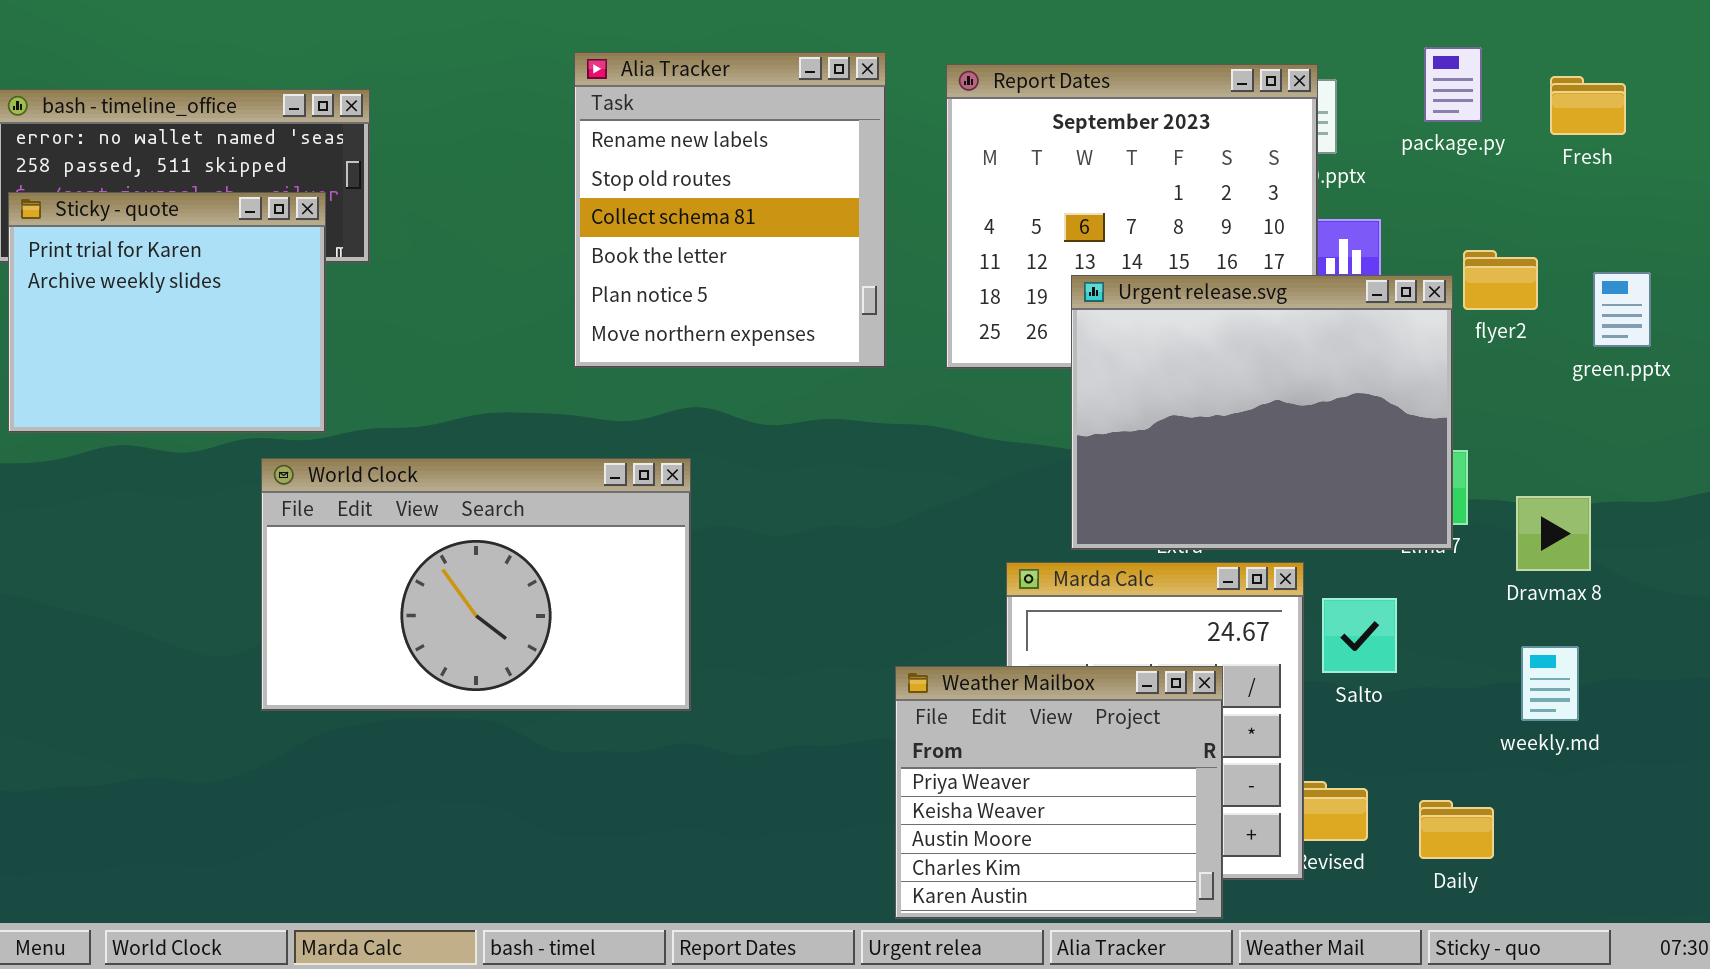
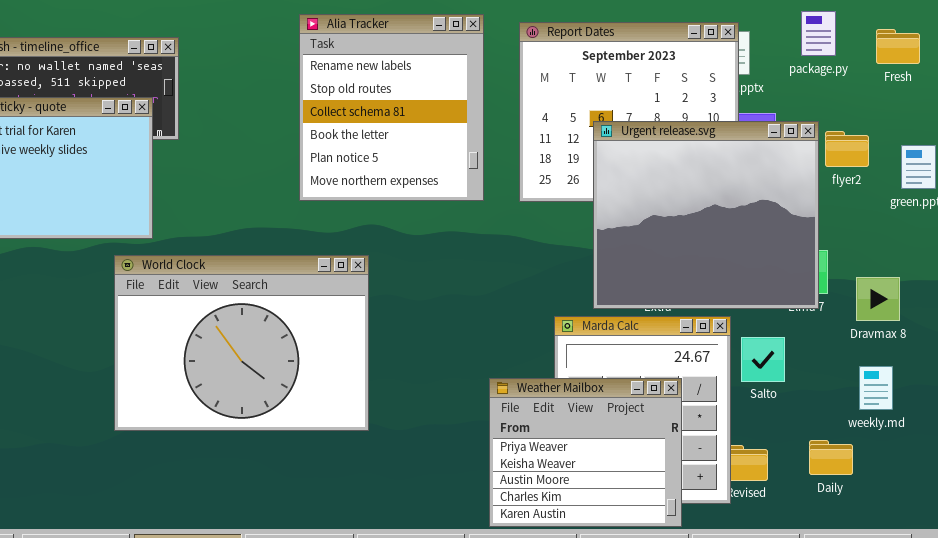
Urgent release.svg: [1071,275,1453,550] -> [593,121,819,309], resized
World Clock: [261,458,691,711] -> [114,255,369,431], resized
Daily: [1419,800,1494,859] -> [809,440,853,475], moved

